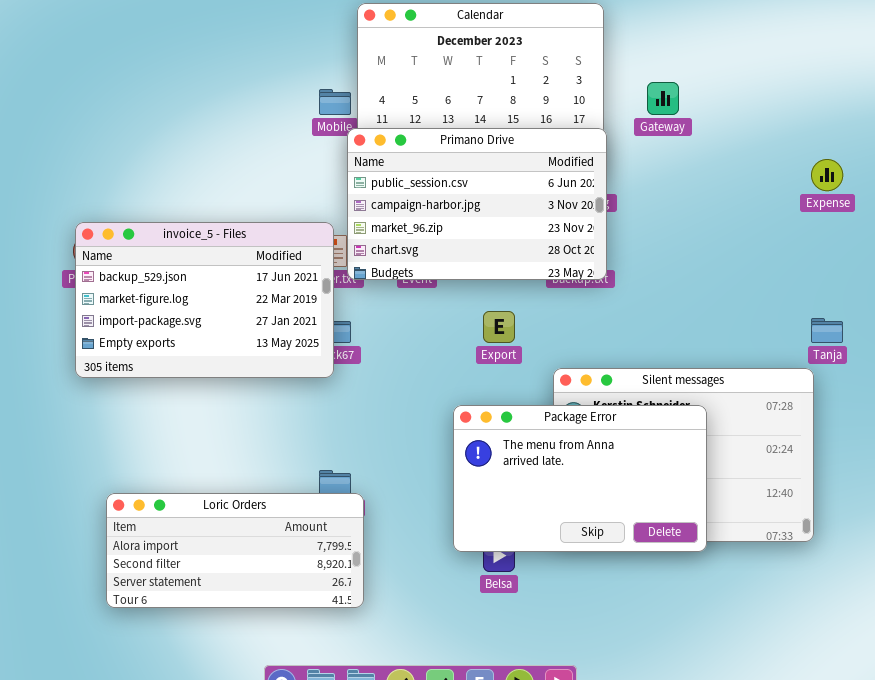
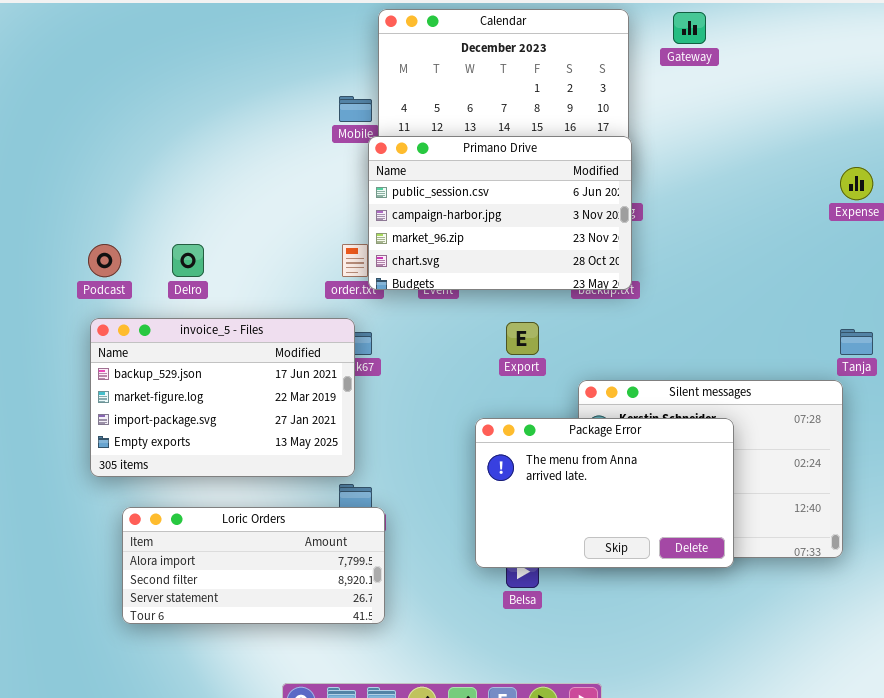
Gateway: [647,82,679,115] -> [673,12,706,44], moved
invoice_5 - Files: [75,222,334,378] -> [90,318,355,477], moved

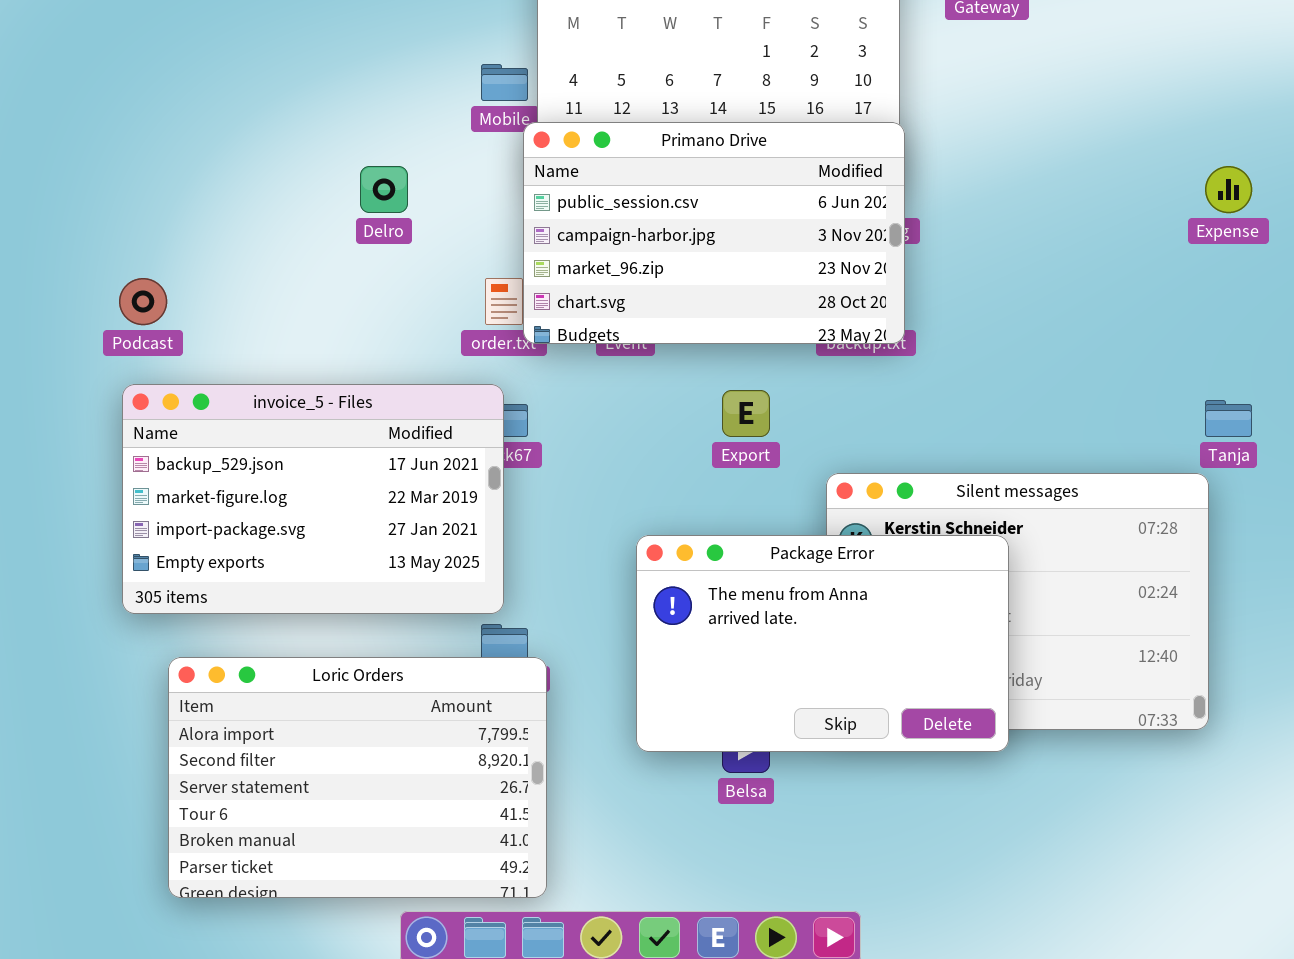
Delro: [172,244,204,277] -> [360,166,408,213], moved
Package Error: [475,418,734,568] -> [636,535,1009,752], moved
Loric Orders: [122,507,385,624] -> [168,657,547,898], resized

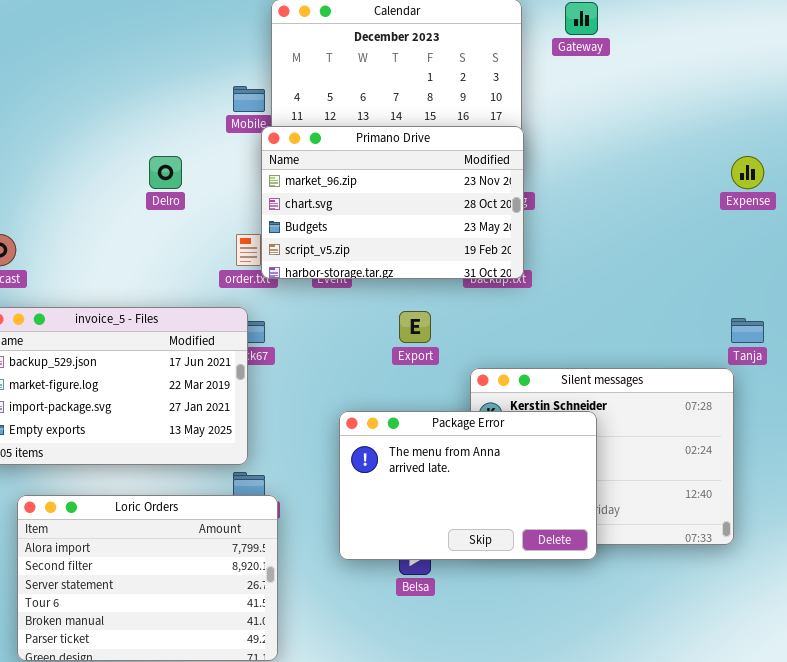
Primano Drive: [523,122,905,344] -> [261,126,524,279], scrolled down 2 rows

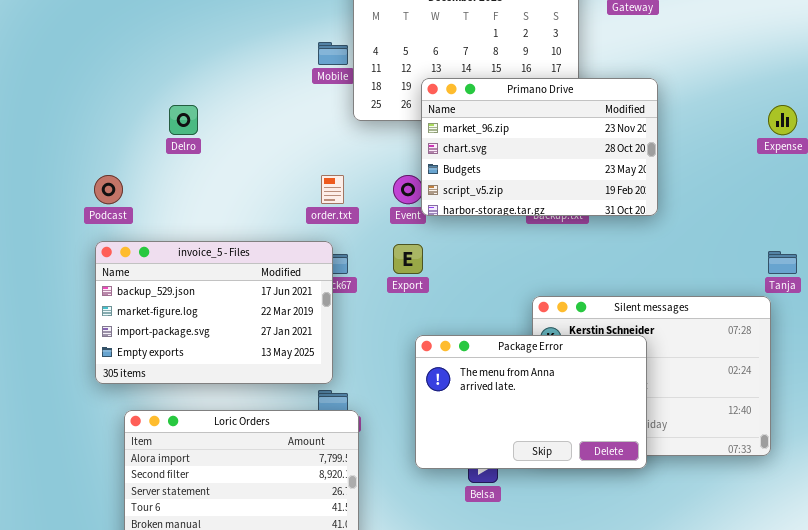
Primano Drive: [261,126,524,279] -> [421,78,658,216], moved
Delro: [149,156,182,189] -> [169,105,198,135], moved
Export: [399,311,431,343] -> [393,244,423,274], moved

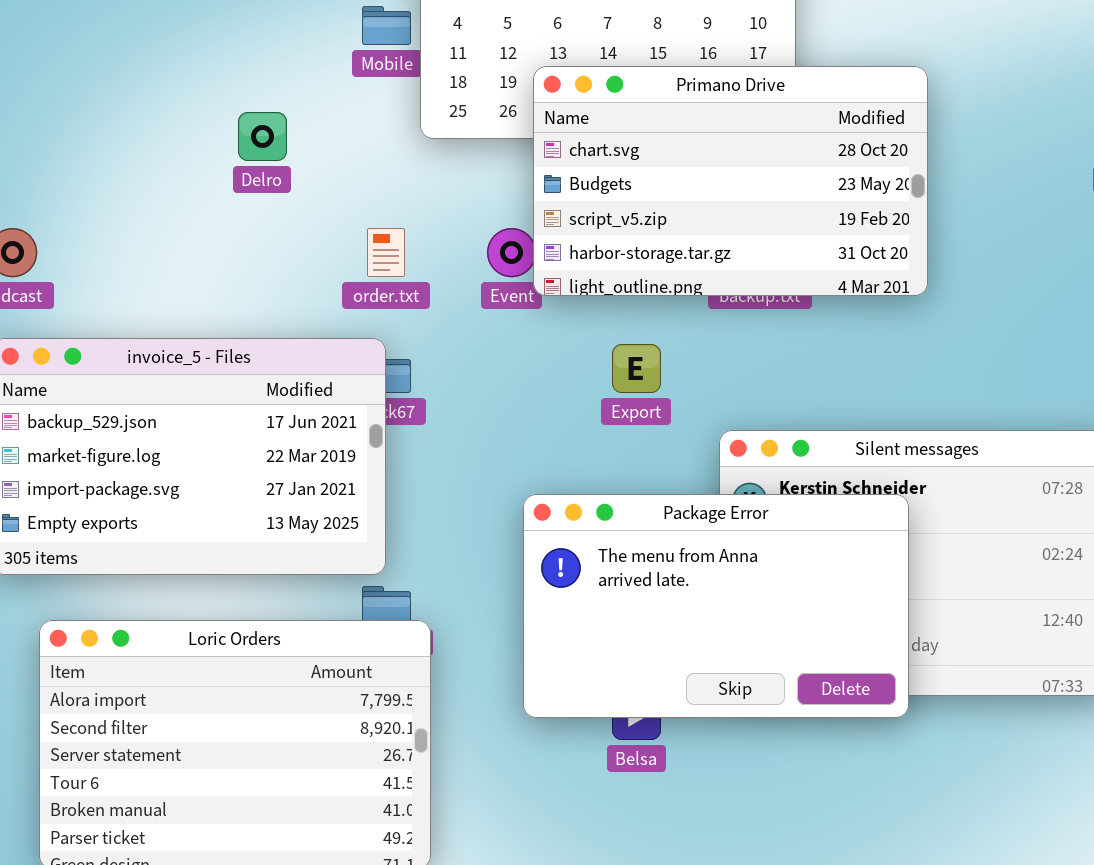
Primano Drive: [421,78,658,216] -> [533,66,928,296], scrolled down 1 row
Delro: [169,105,198,135] -> [238,112,287,161], moved
Export: [393,244,423,274] -> [612,344,661,393], moved

